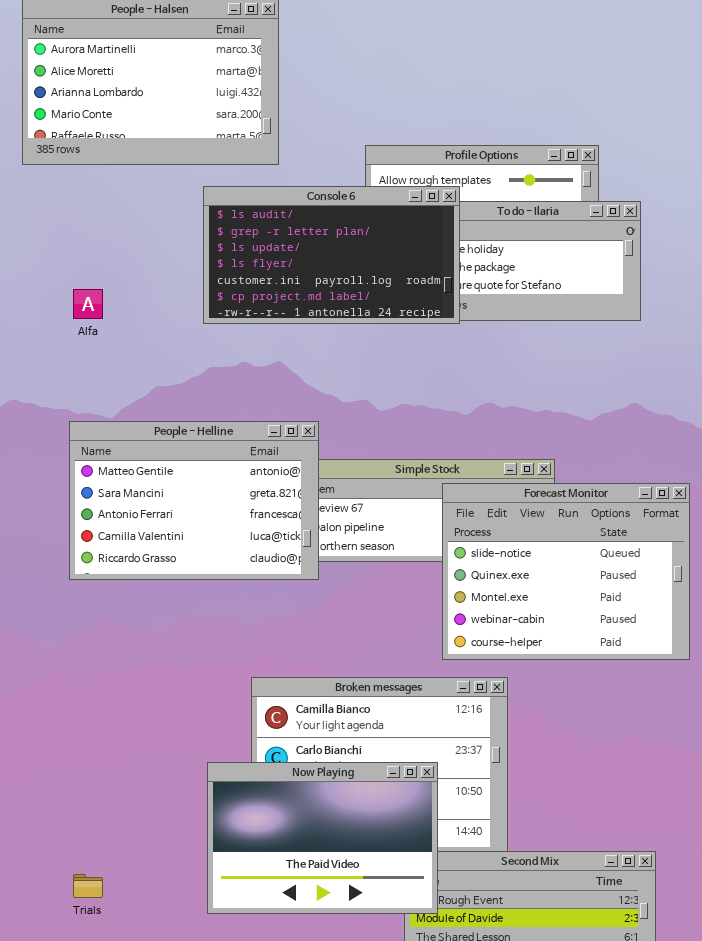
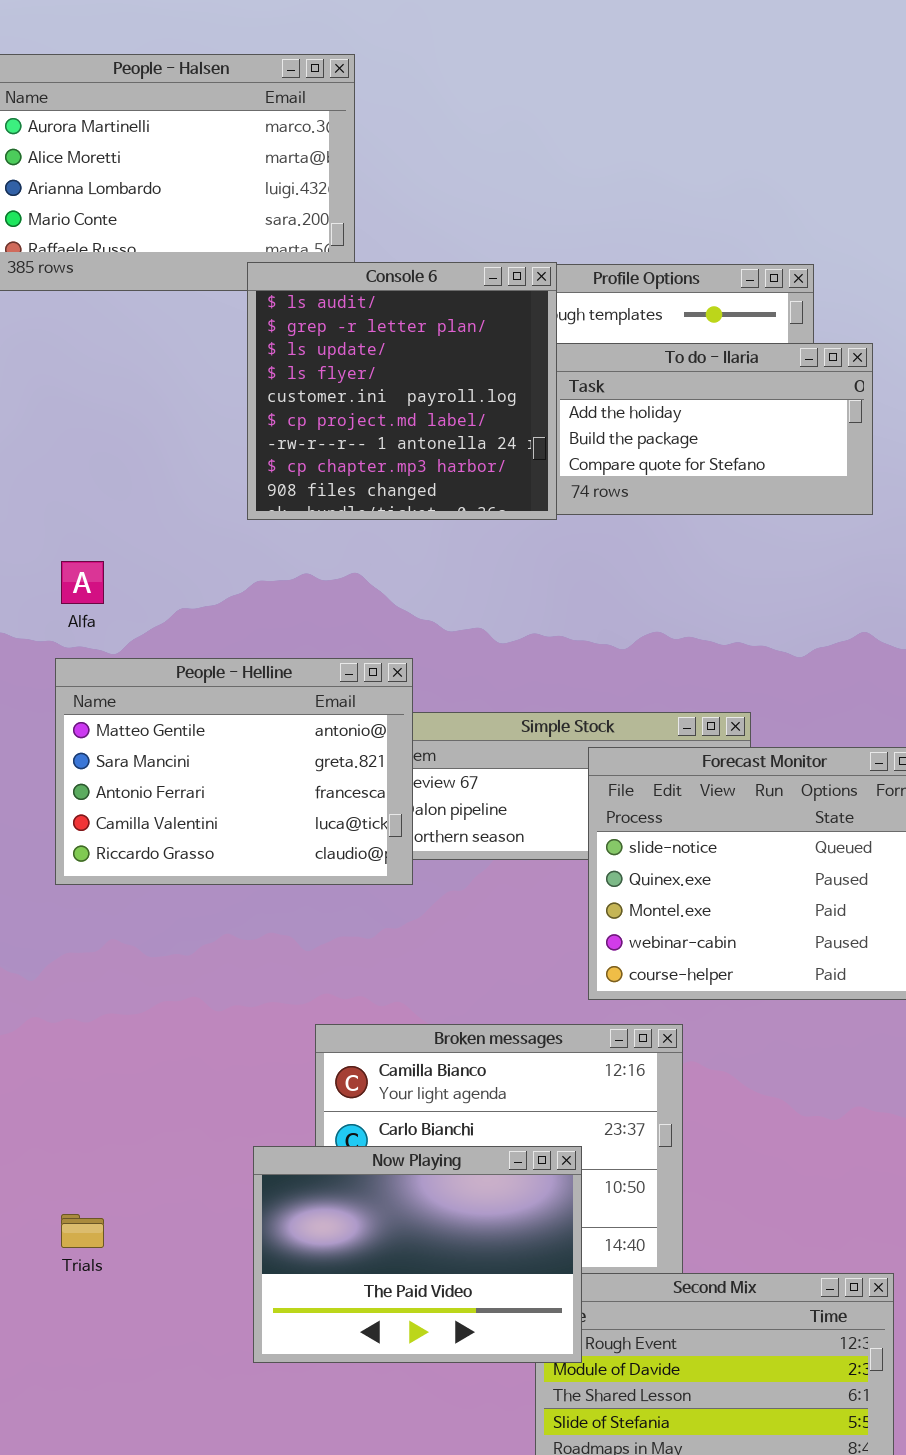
Console 6: [203,186,460,324] -> [247,262,557,520], resized
Alfa: [73,289,103,319] -> [61,561,104,604], moved
Trials: [73,874,103,898] -> [61,1214,104,1248], moved

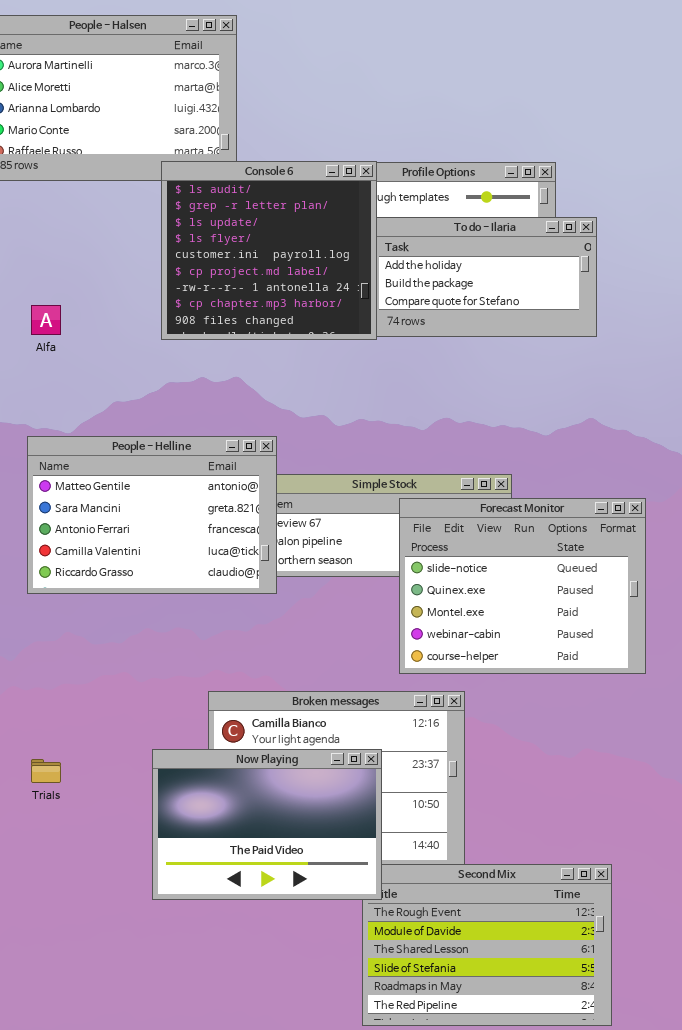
Alfa: [61,561,104,604] -> [31,305,61,335], moved
Now Playing: [253,1146,582,1363] -> [152,749,382,900], moved
Trials: [61,1214,104,1248] -> [31,759,61,783], moved

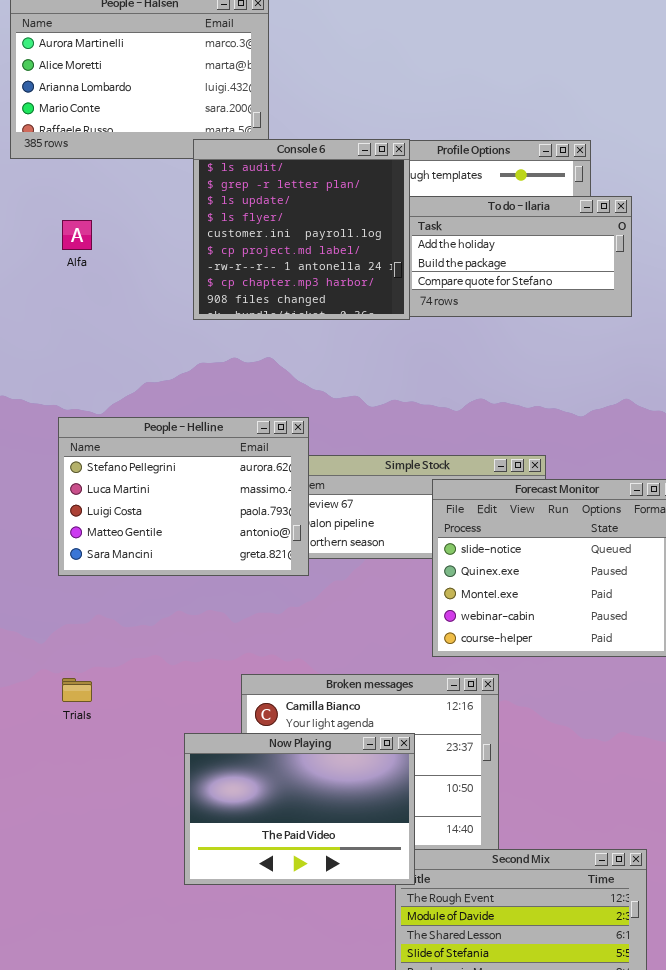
Alfa: [31,305,61,335] -> [62,220,92,250], moved
People - Helline: [27,436,277,594] -> [58,417,309,576], scrolled up 3 rows
Trials: [31,759,61,783] -> [62,678,92,702], moved

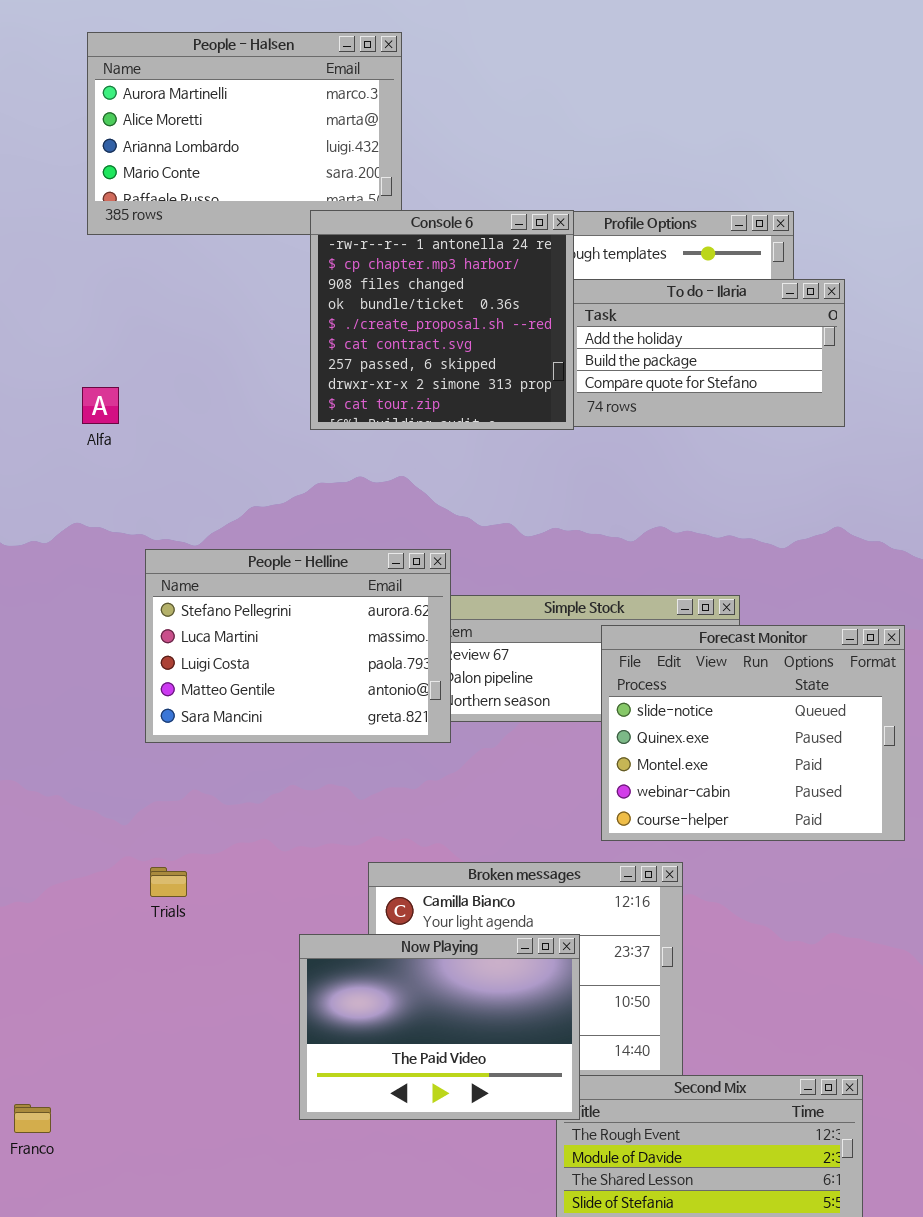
Console 6: [193,139,410,320] -> [310,210,574,430], scrolled down 6 rows
Alfa: [62,220,92,250] -> [82,387,119,424], moved

